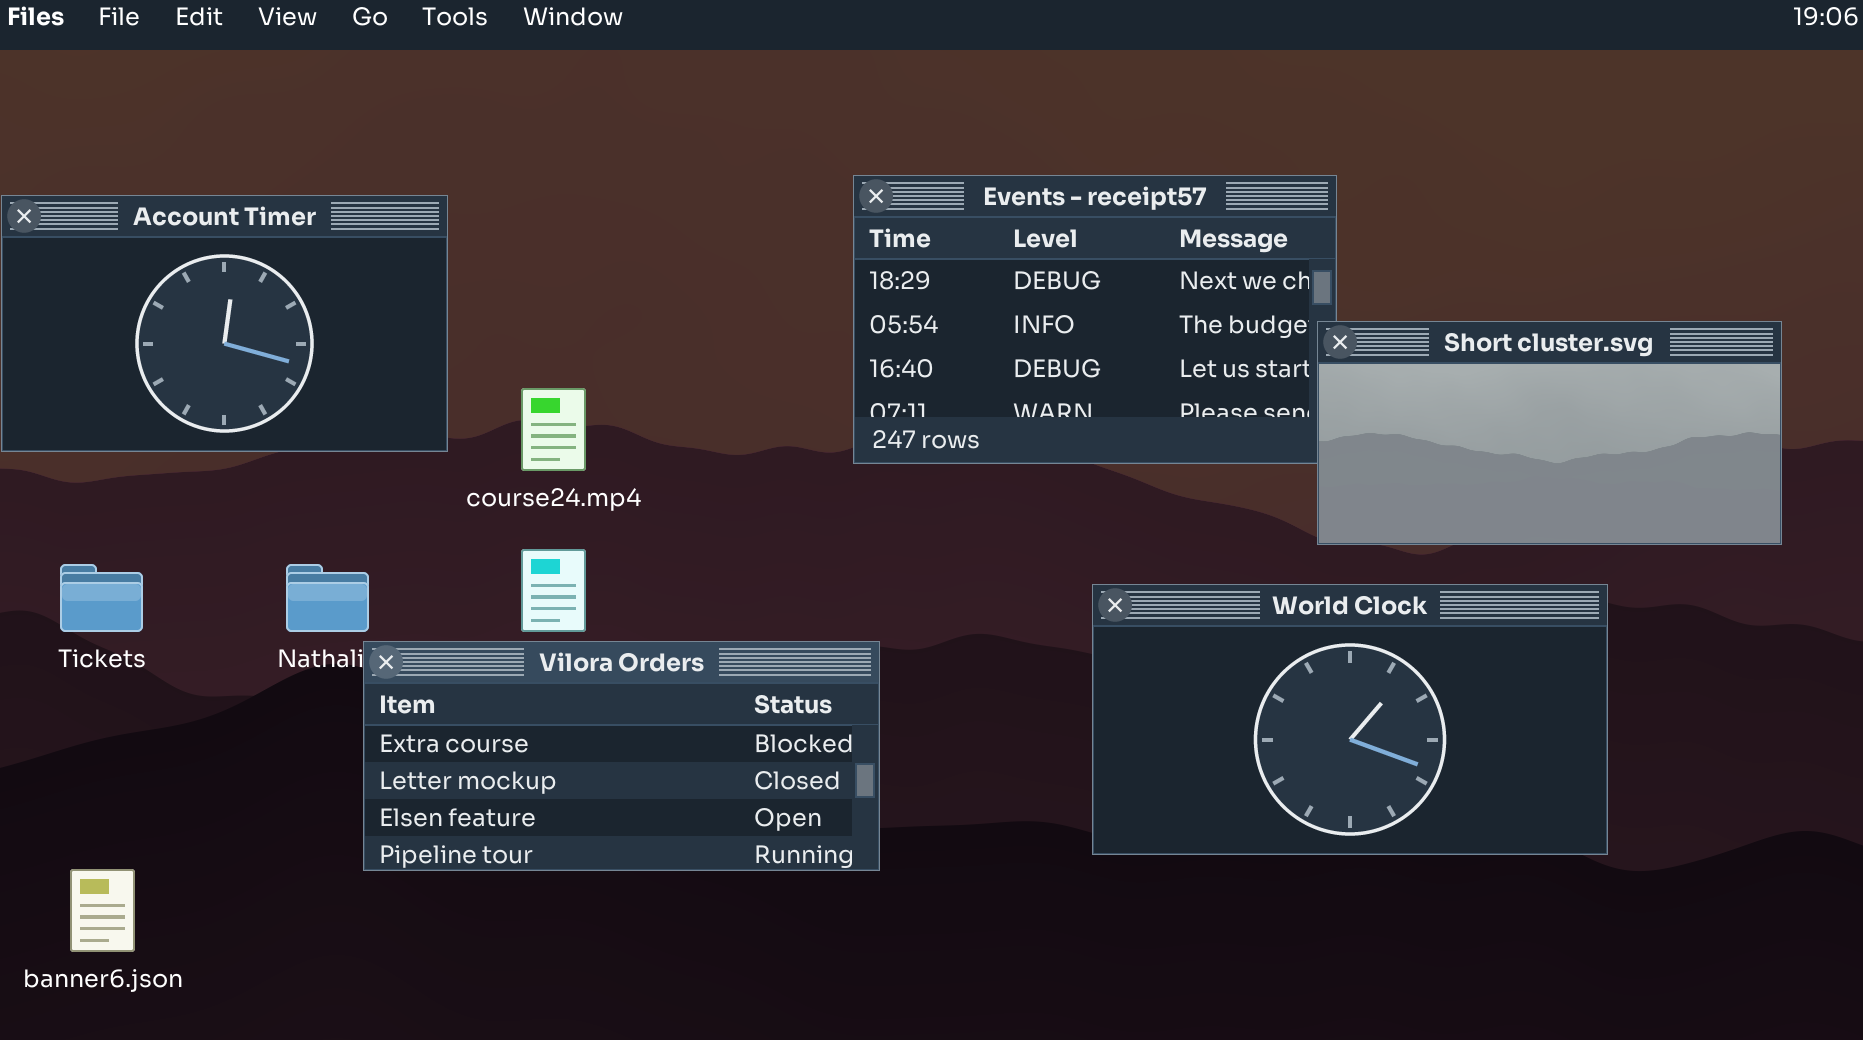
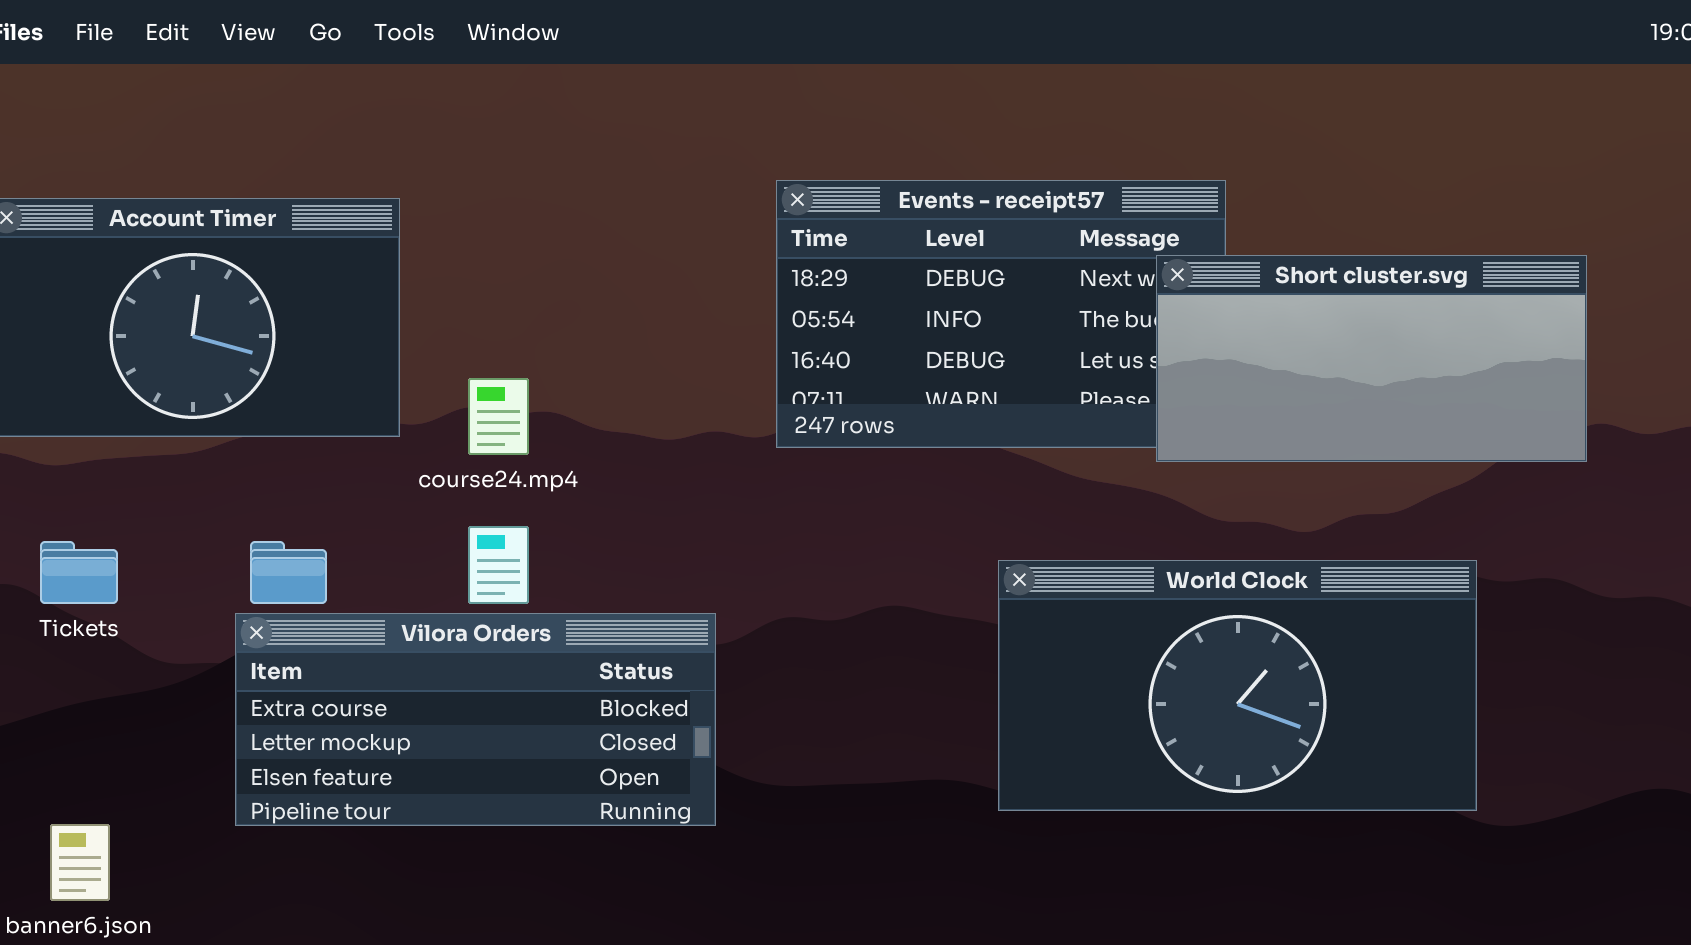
Short cluster.svg: [1317,321,1782,545] -> [1156,255,1587,462], moved
Vilora Orders: [363,641,880,871] -> [235,613,716,826], moved

